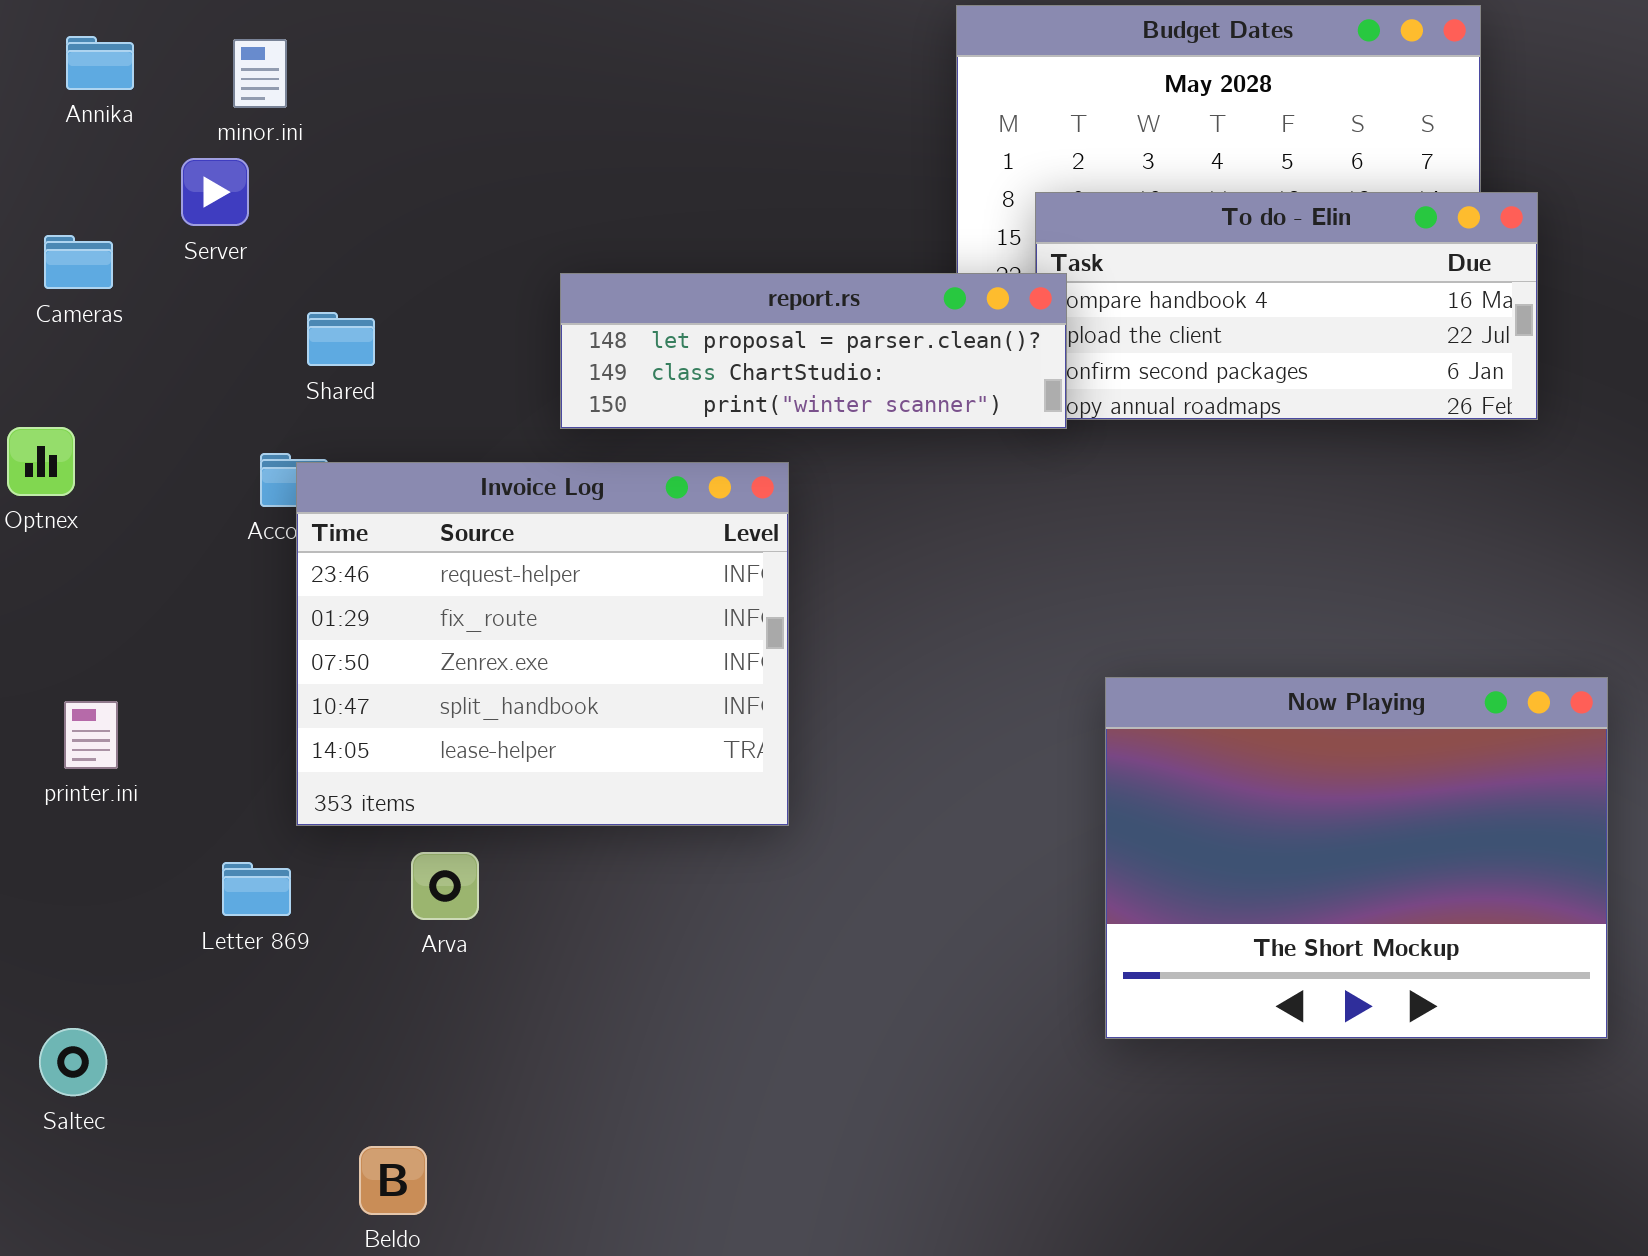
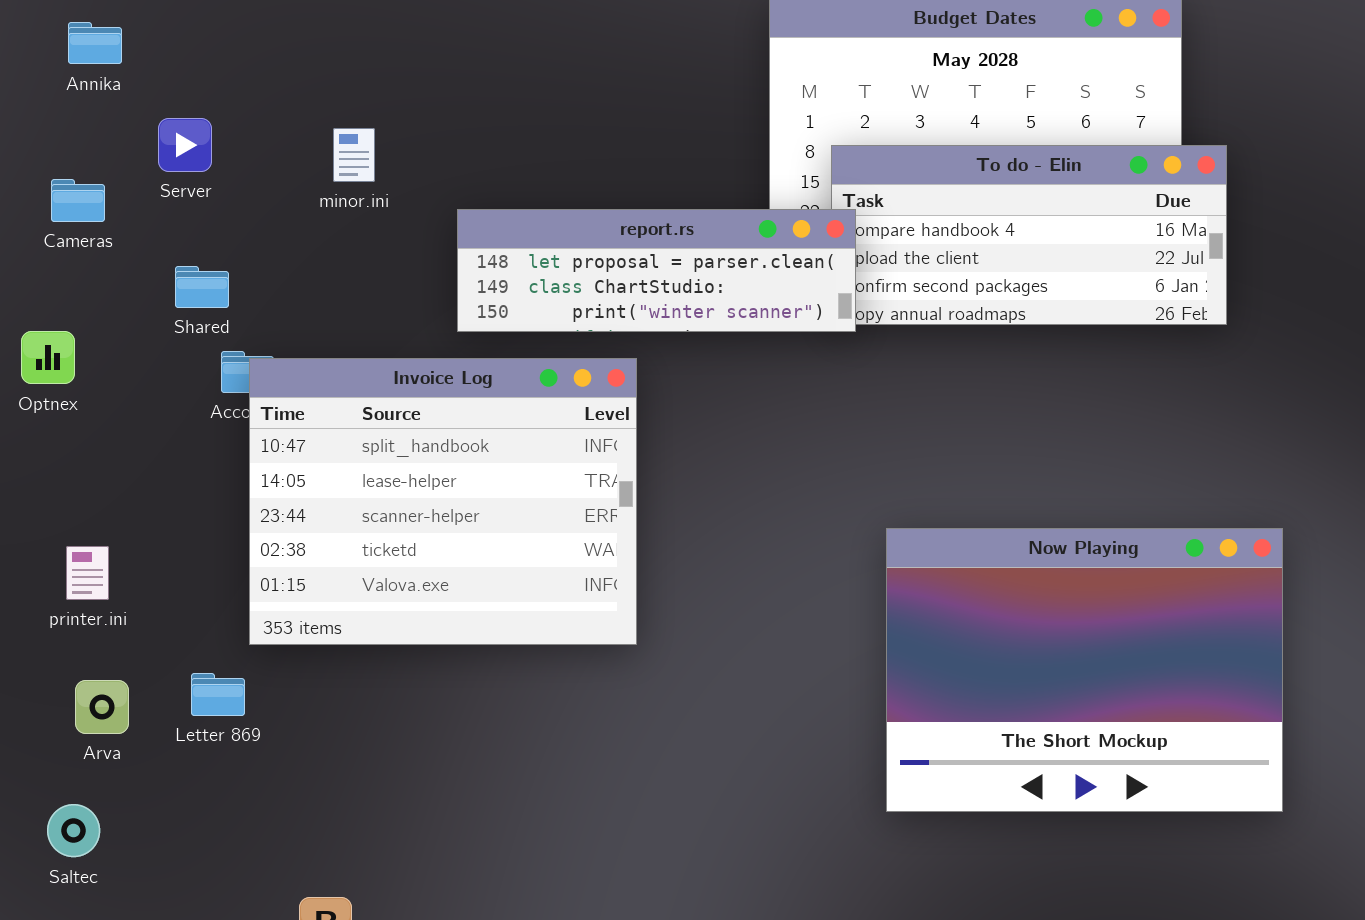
minor.ini: [233,39,287,108] -> [333,128,375,182], moved
Shared: [307,312,375,366] -> [175,266,229,308], moved
Invoice Log: [296,462,789,826] -> [249,358,637,645], scrolled down 3 rows
Arva: [411,852,479,920] -> [75,680,129,734], moved

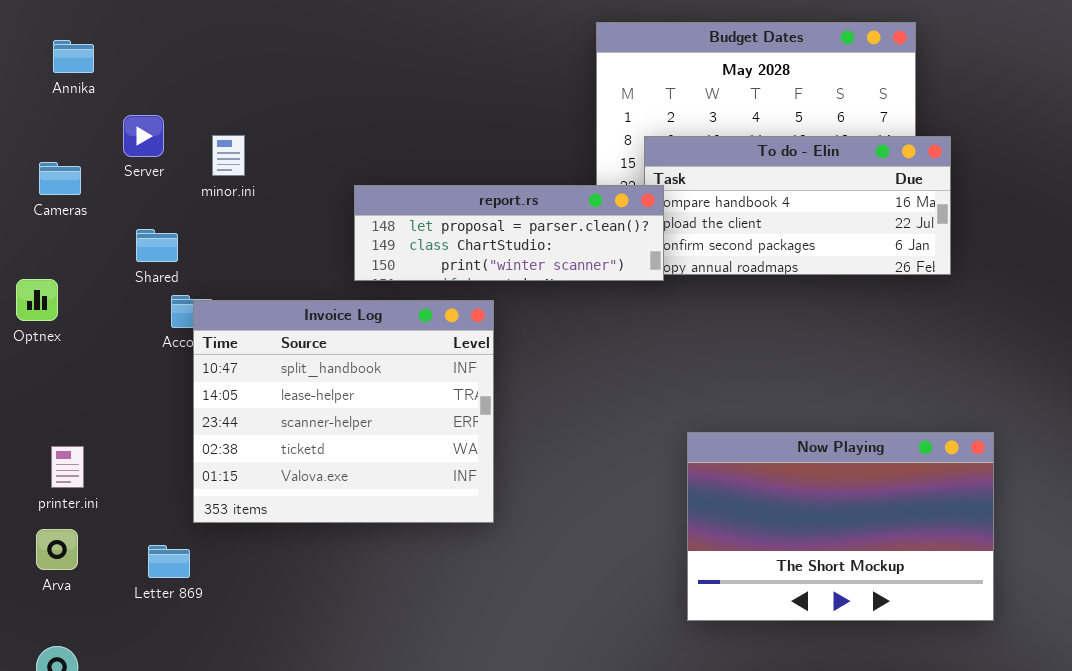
minor.ini: [333,128,375,182] -> [212,135,245,176], moved
Now Playing: [886,528,1283,812] -> [687,432,994,621], resized
Arva: [75,680,129,734] -> [36,529,78,570], moved

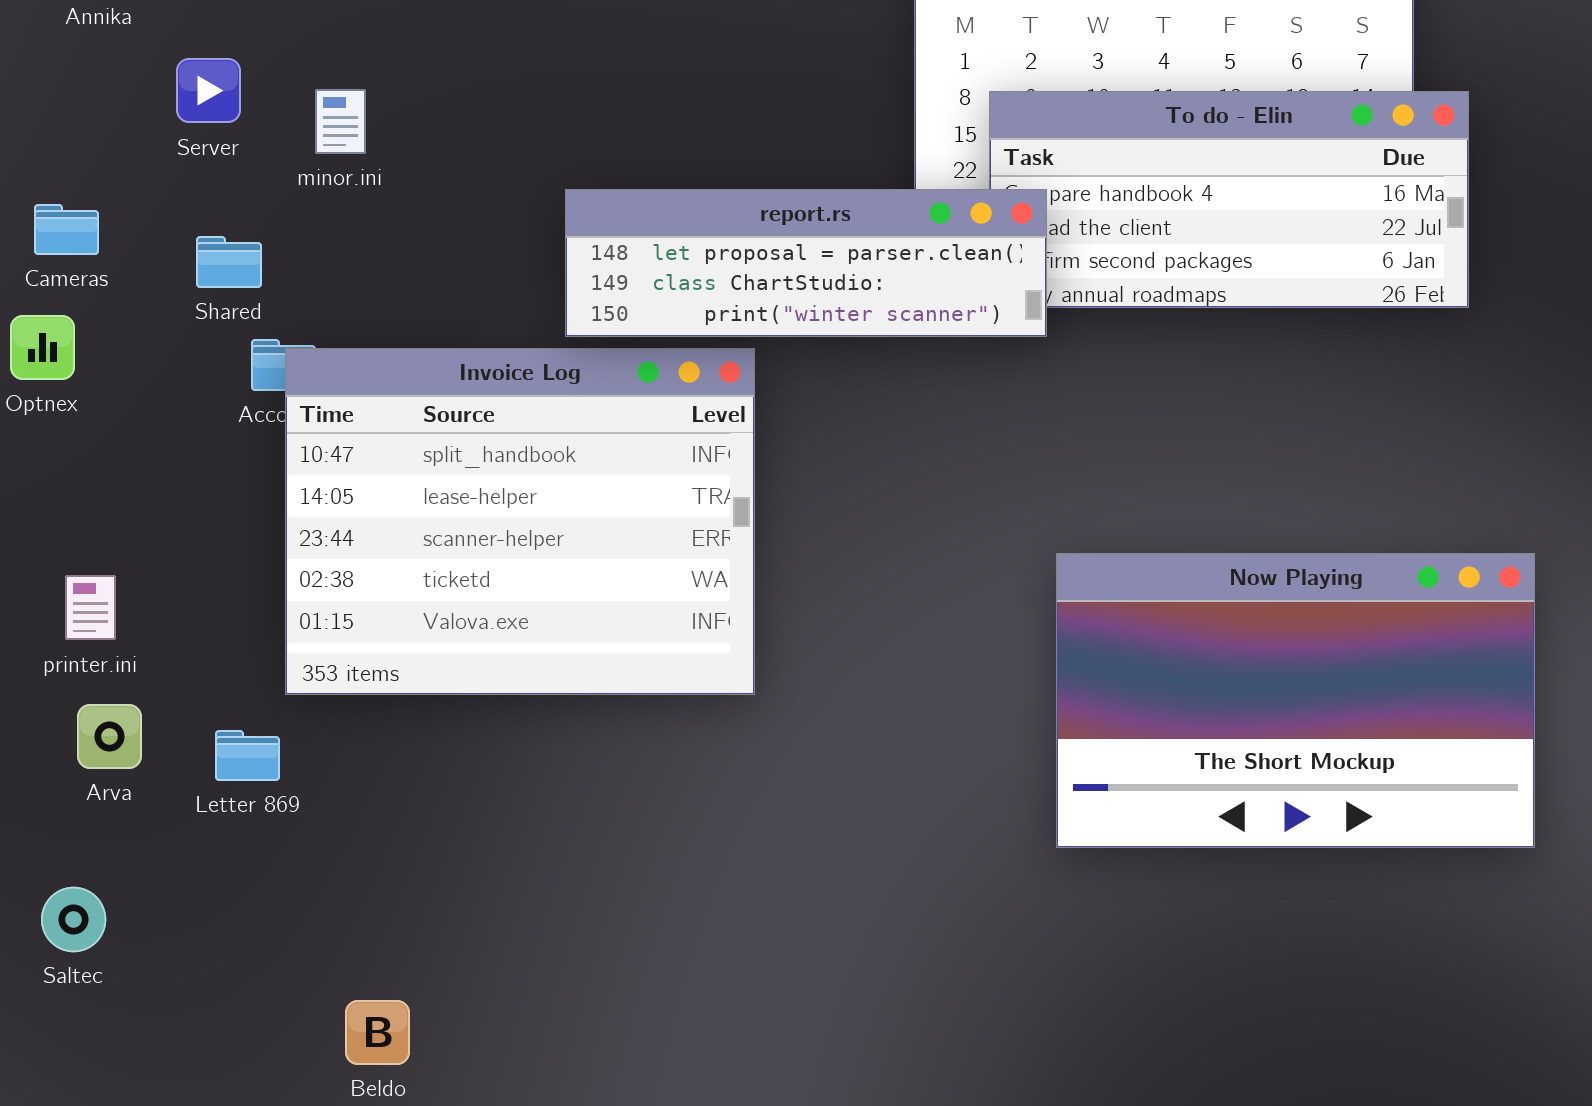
Cameras: [39,162,81,195] -> [34,204,99,255], moved
report.rs: [354,185,664,281] -> [565,189,1047,337], moved
Arva: [36,529,78,570] -> [77,704,142,769], moved

